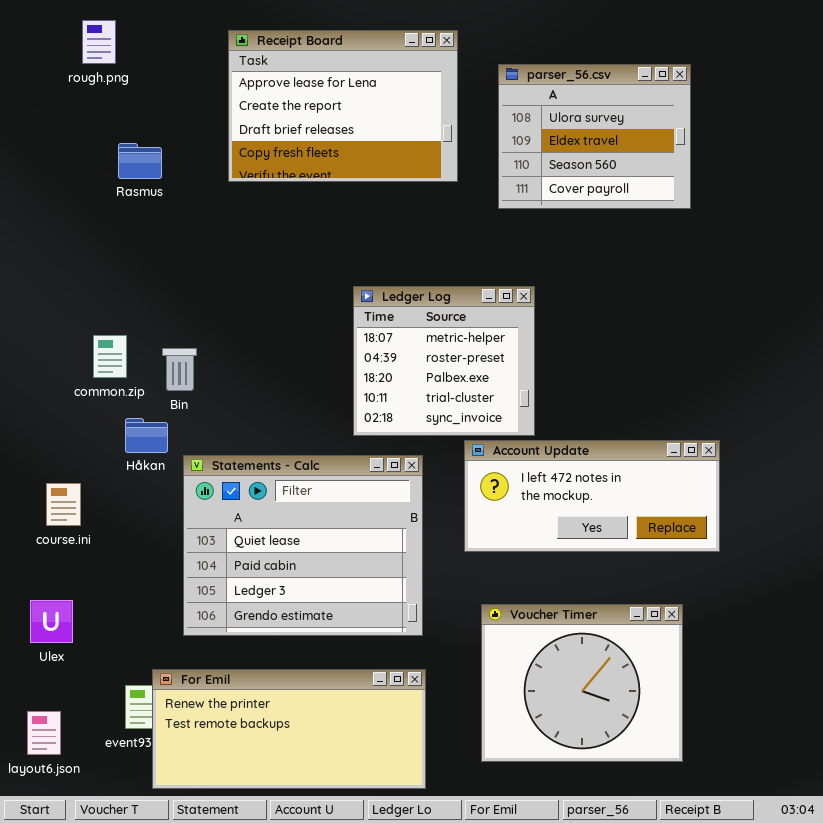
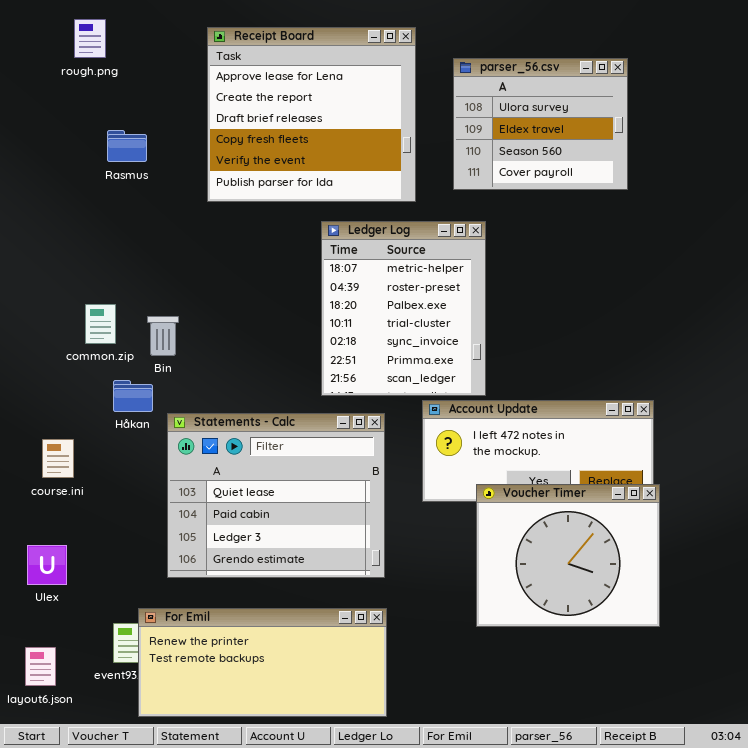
Receipt Board: [228,30,458,182] -> [207,27,416,202], resized
Ledger Log: [353,286,535,436] -> [321,221,486,396], resized
Voucher Timer: [481,604,683,762] -> [476,484,660,627], moved

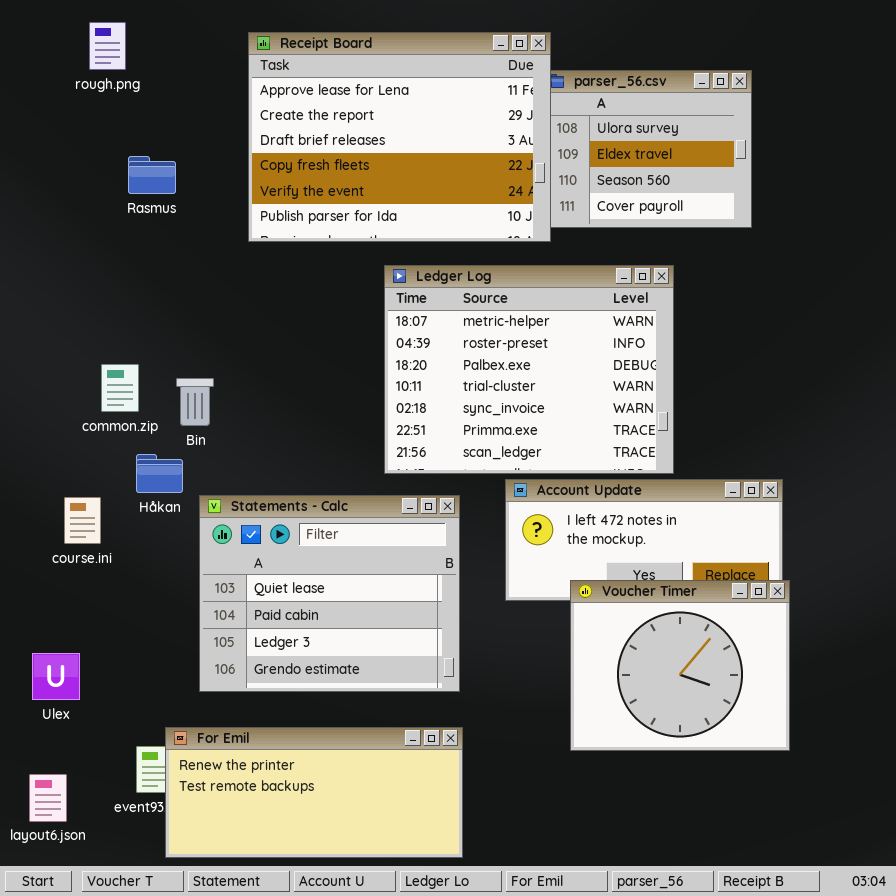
Receipt Board: [207,27,416,202] -> [248,32,551,242], resized
Ledger Log: [321,221,486,396] -> [384,265,674,474], resized
course.ini: [42,439,74,478] -> [64,497,101,544], moved

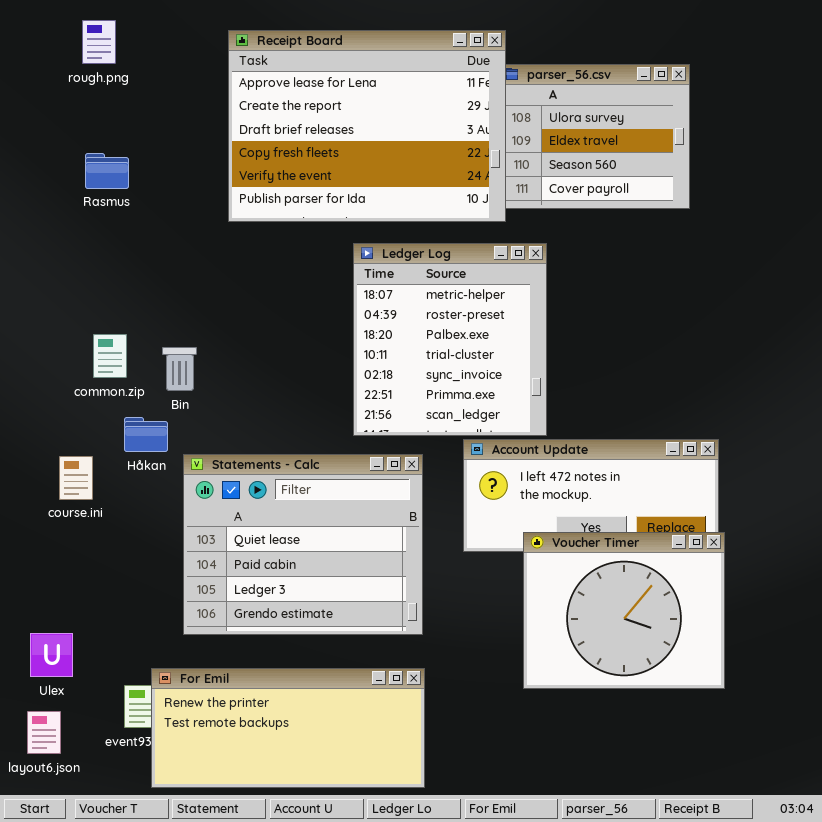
Rasmus: [128,156,176,194] -> [85,153,129,189], moved
Ledger Log: [384,265,674,474] -> [353,243,547,436], resized
Ulex: [32,653,80,700] -> [30,633,73,677], moved

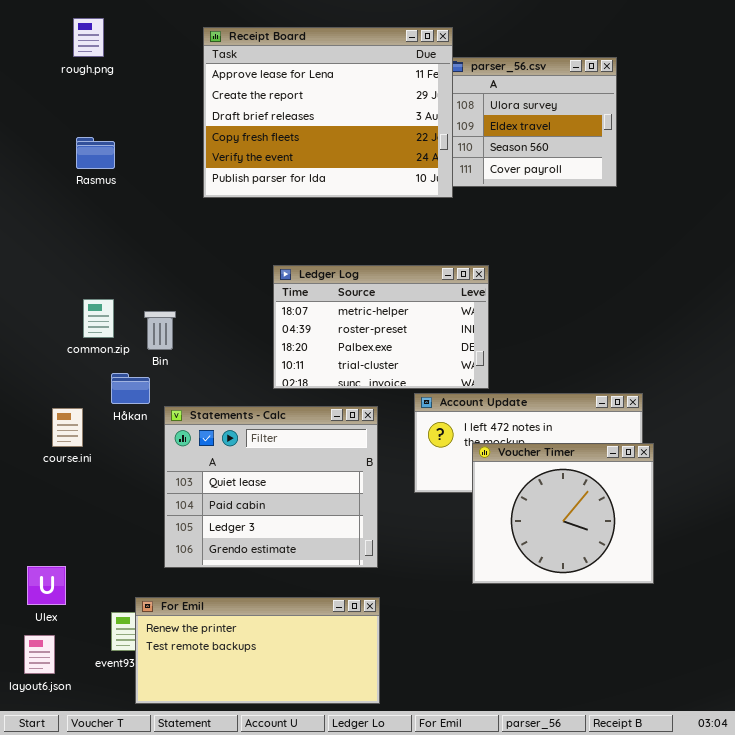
Ledger Log: [353,243,547,436] -> [273,265,489,389], resized
Voucher Timer: [523,532,725,689] -> [472,443,654,584], moved

